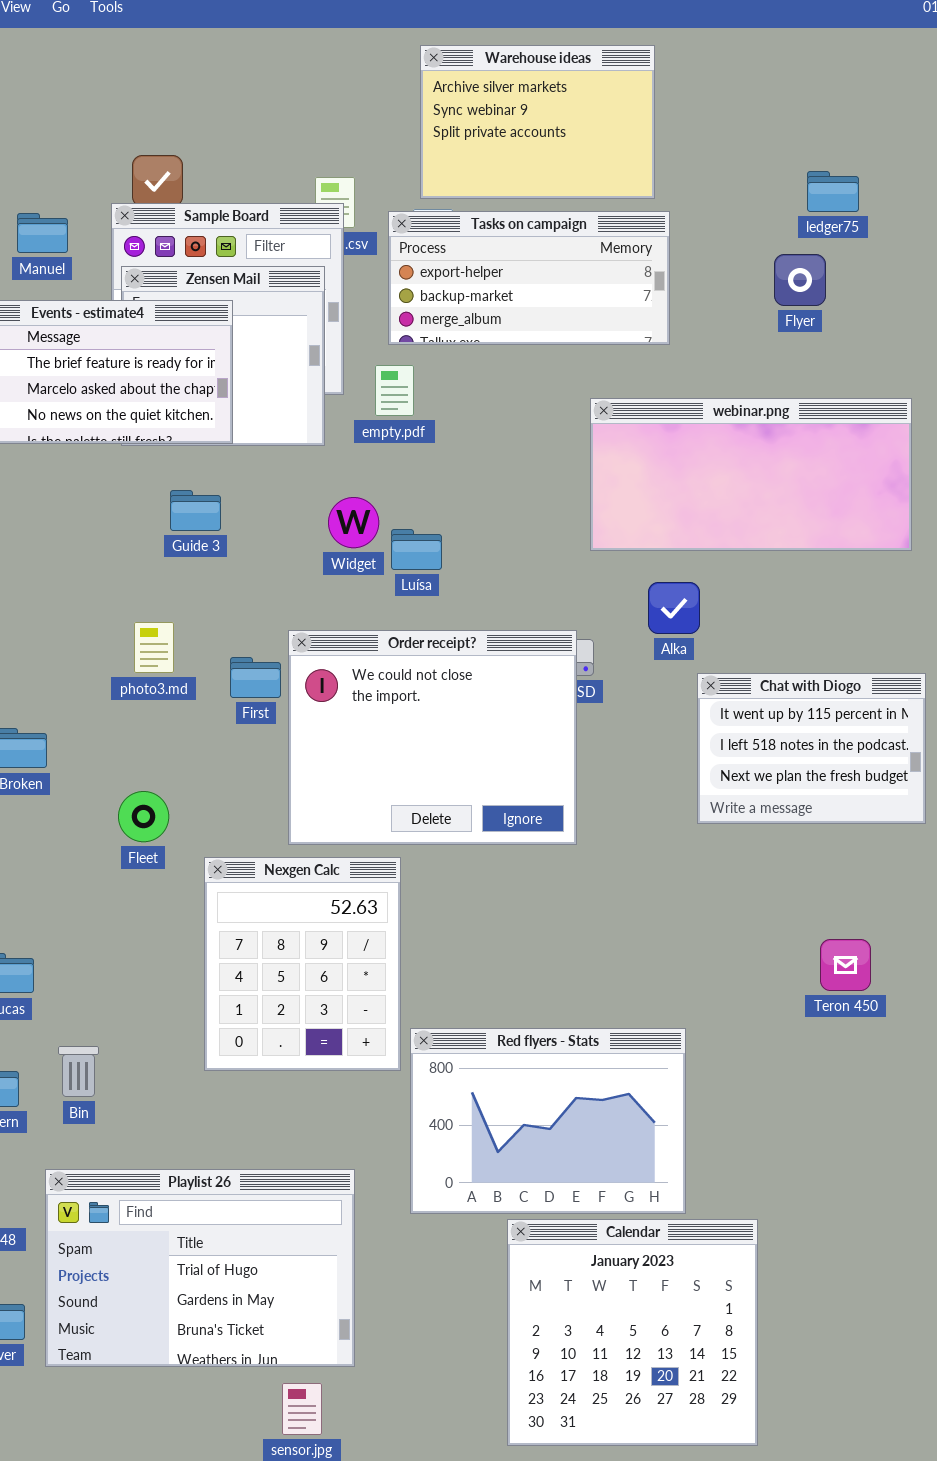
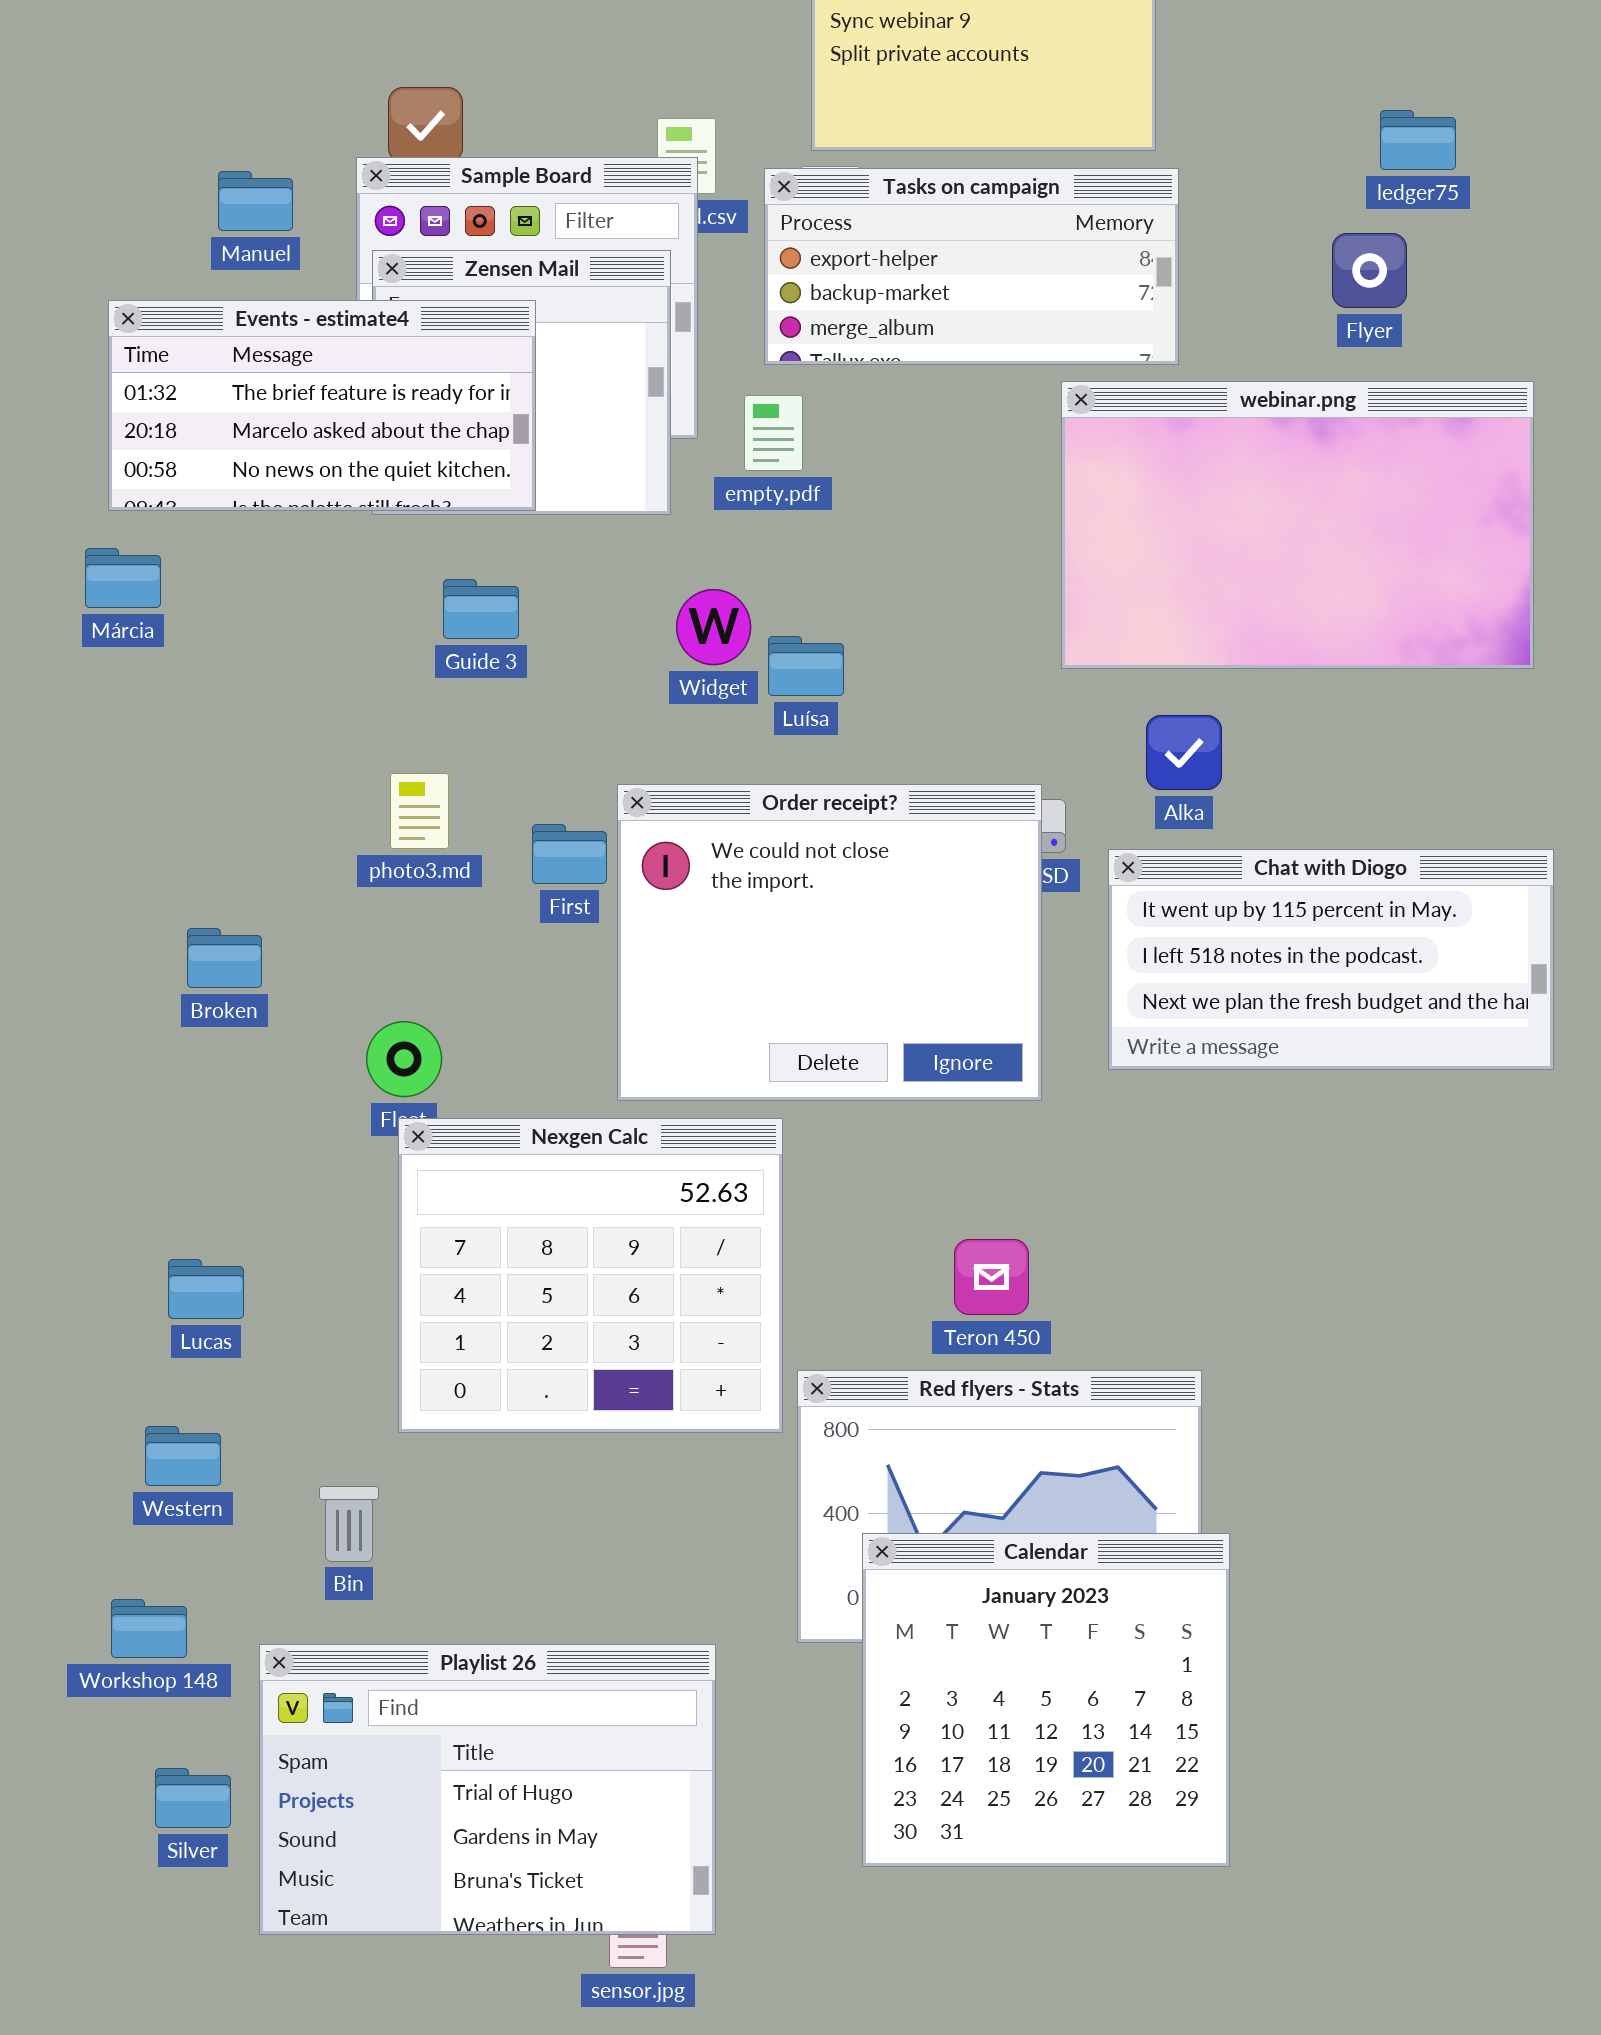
webinar.png: [590,398,912,551] -> [1061,381,1534,669], resized
Chat with Diogo: [697,673,926,824] -> [1108,849,1554,1070], resized
Nexgen Calc: [204,857,401,1071] -> [398,1118,783,1433], resized
Teron 450: [820,939,871,991] -> [954,1239,1029,1315], moved
Bin: [58,1046,99,1097] -> [319,1486,379,1562], moved
Playlist 26: [45,1169,355,1367] -> [259,1644,716,1935], moved
Calendar: [507,1219,758,1446] -> [862,1533,1230,1867], moved

